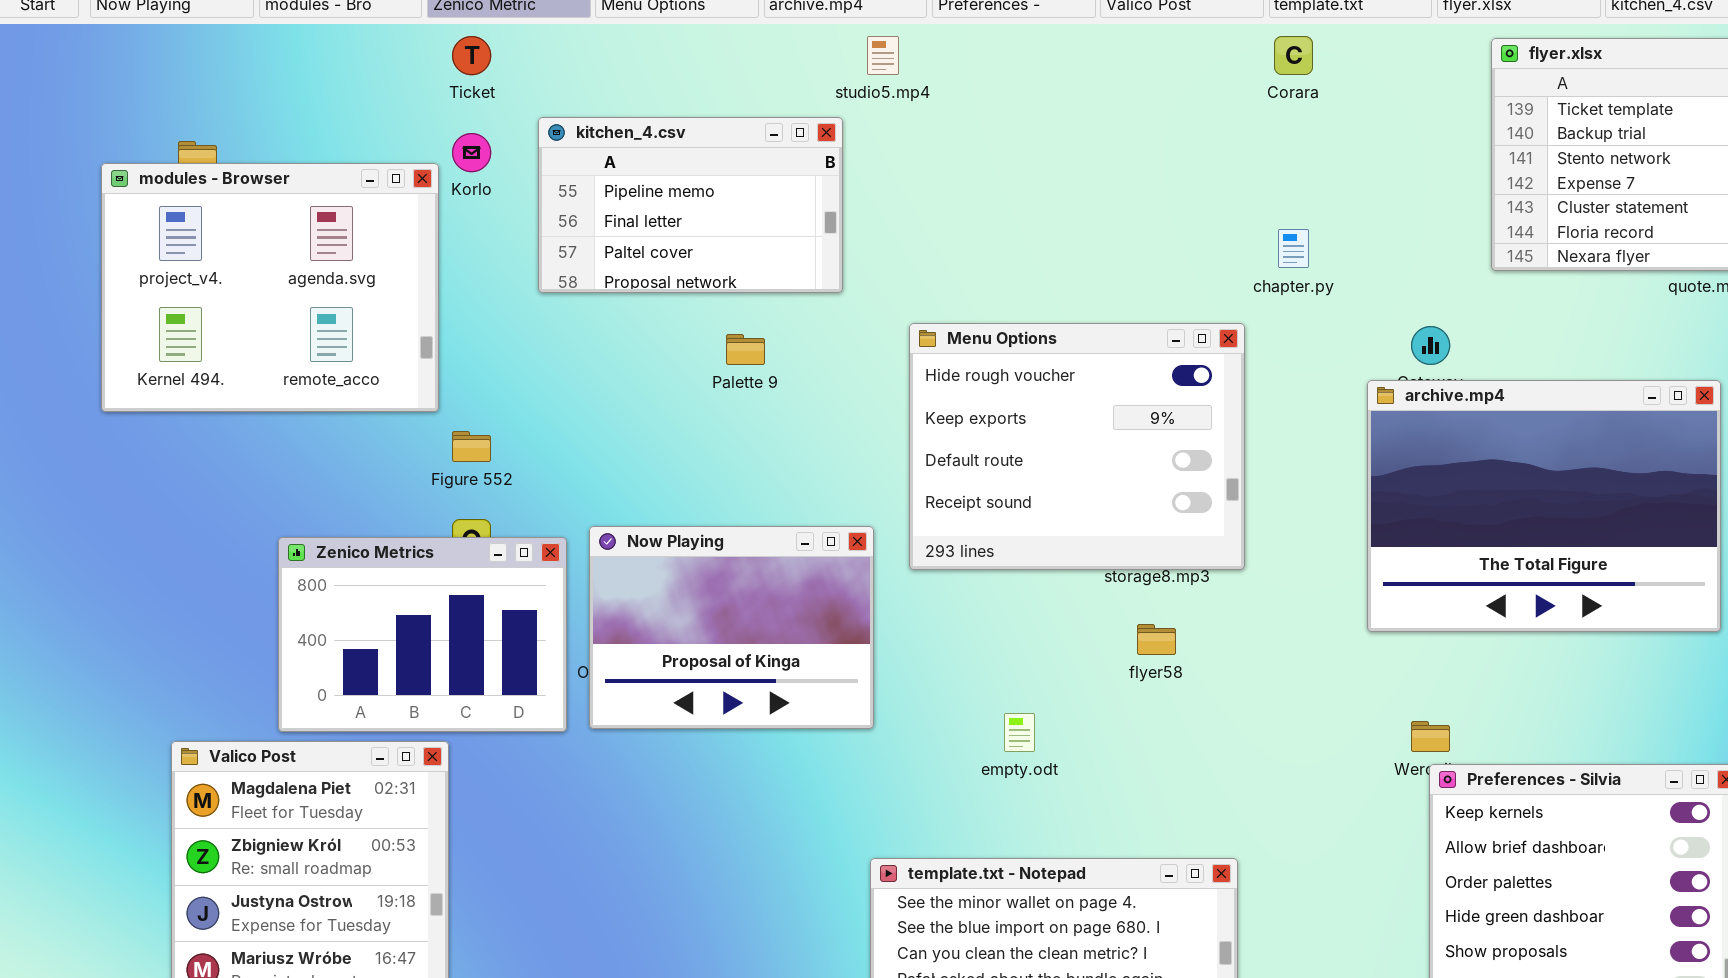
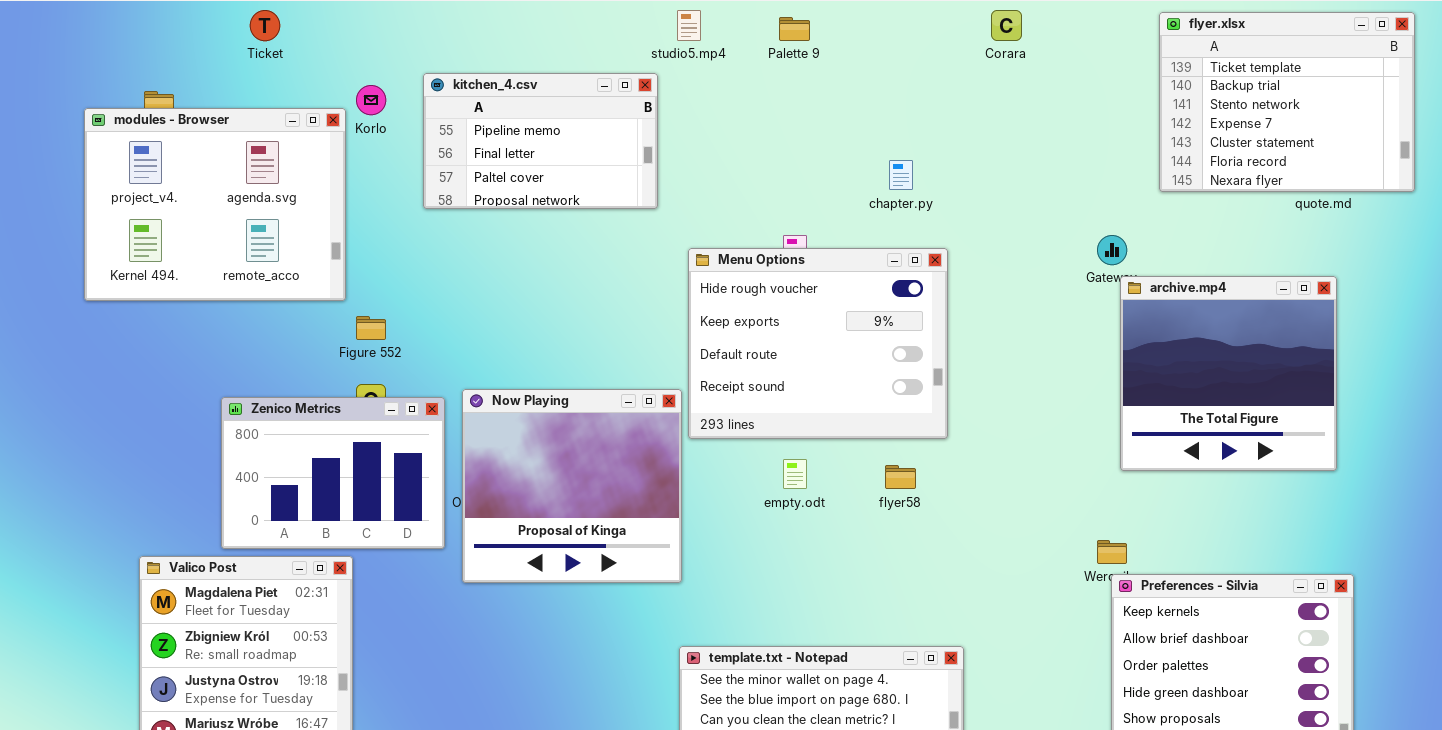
Ticket: [452,36,491,75] -> [250,10,280,41], moved
chapter.py: [1278,229,1309,268] -> [889,160,913,190], moved
Menu Options: [909,323,1245,570] -> [688,248,948,439], moved
Palette 9: [726,334,765,365] -> [779,17,810,41], moved
archive.mp4: [1367,380,1721,632] -> [1120,276,1337,471], resized
Now Playing: [589,526,874,729] -> [462,389,682,583], resized
empty.odt: [1004,713,1035,752] -> [783,459,807,489], moved

